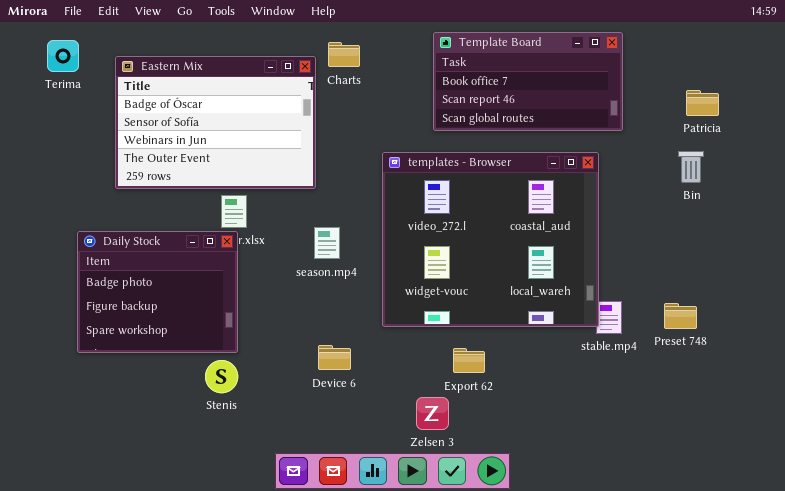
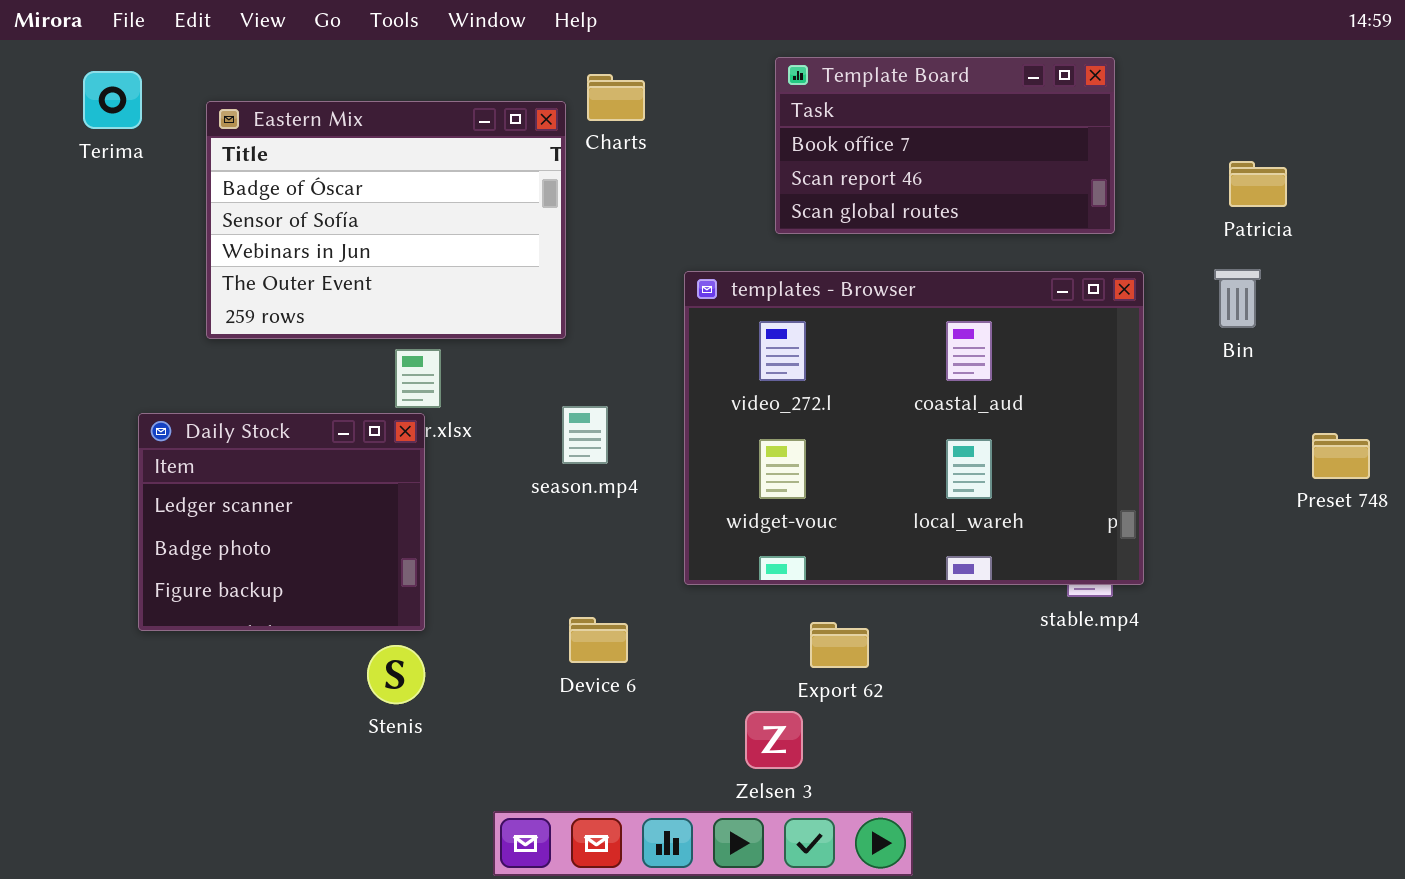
templates - Browser: [382,152,599,327] -> [684,271,1144,585], resized
Daily Stock: [77,231,238,353] -> [138,413,425,631], scrolled up 1 row
Preset 748: [664,303,697,329] -> [1312,433,1370,479], moved

